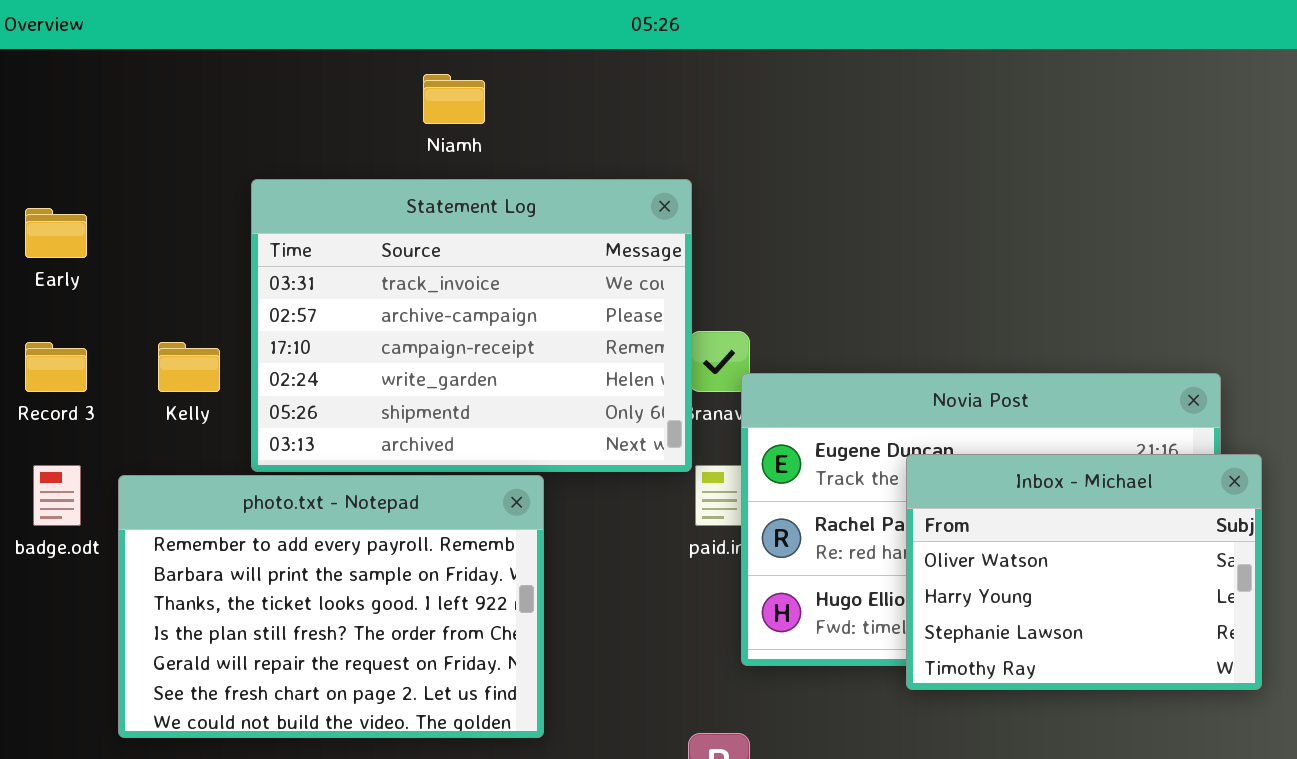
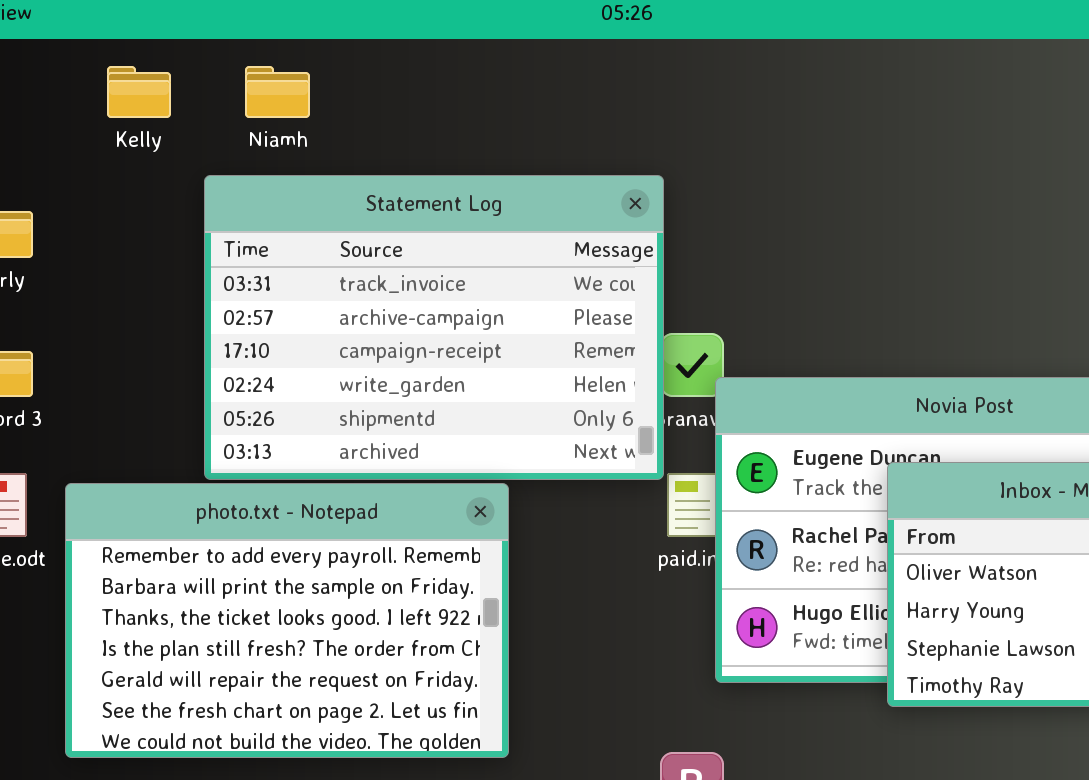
Niamh: [423,74,485,124] -> [245,66,310,118], moved
Kelly: [158,342,220,392] -> [107,66,171,118], moved

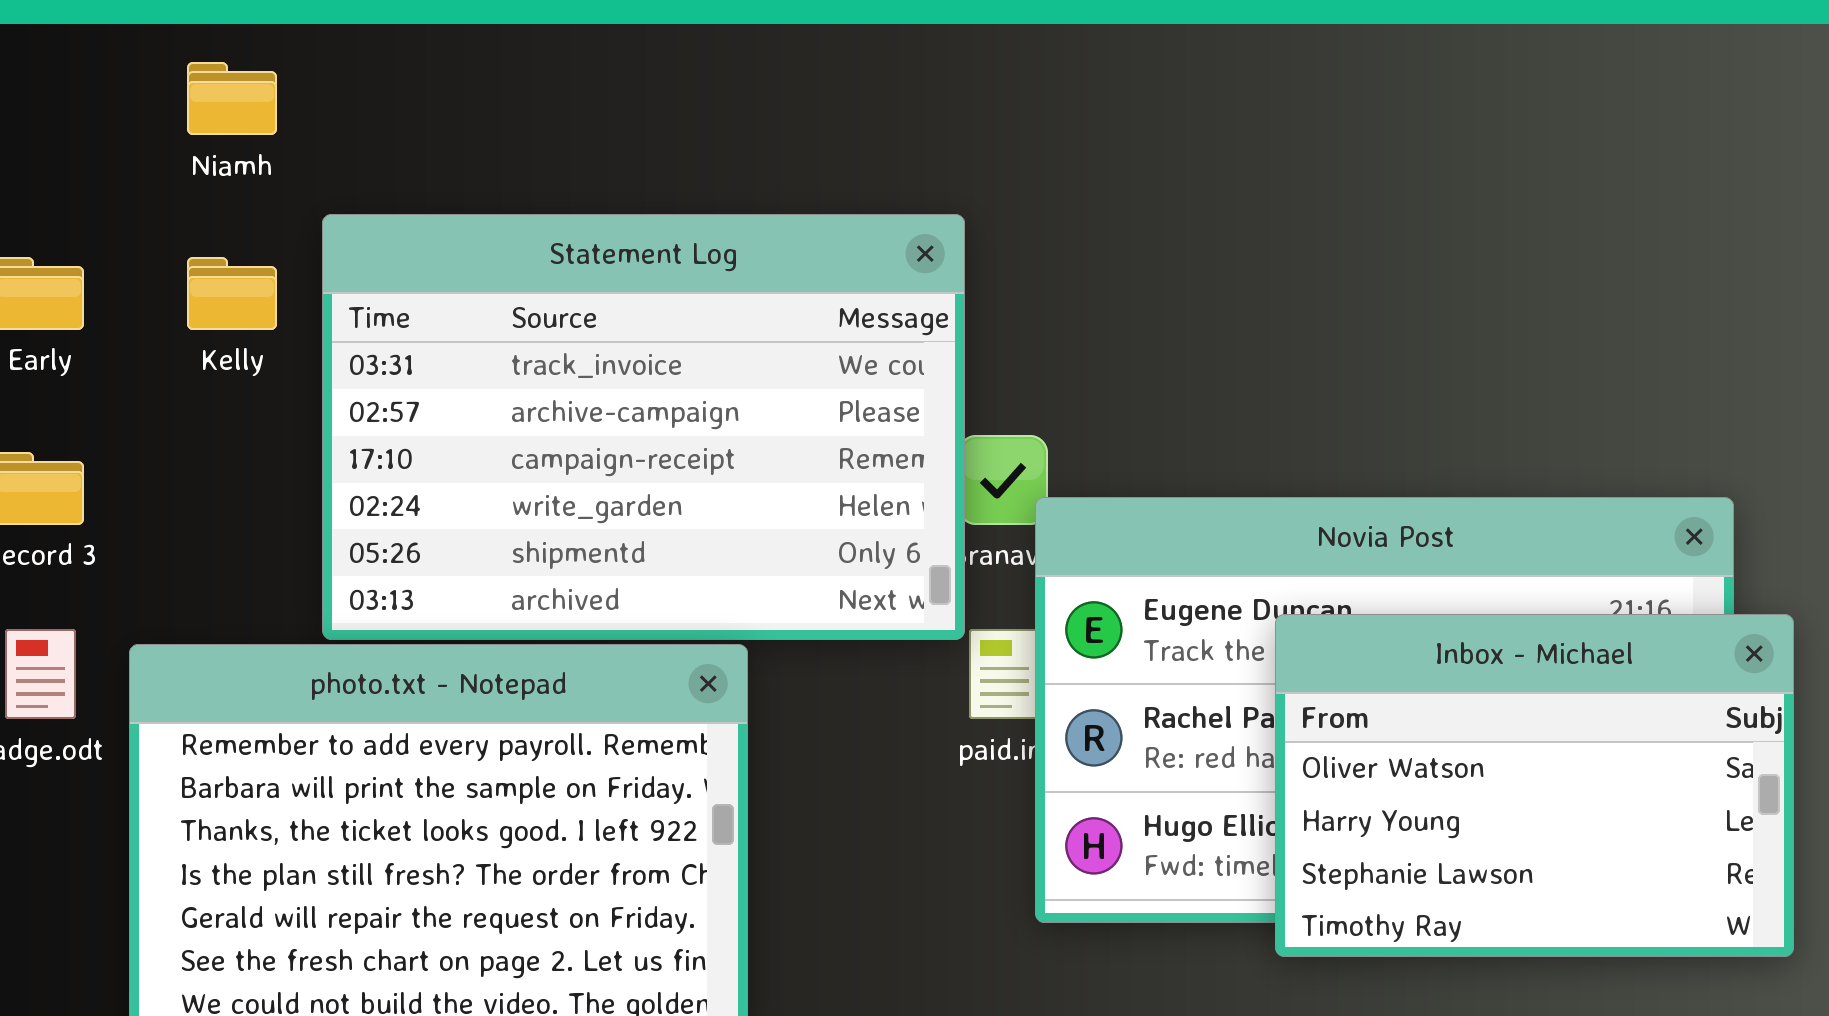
Kelly: [107,66,171,118] -> [187,257,277,330], moved
Niamh: [245,66,310,118] -> [187,62,277,135], moved

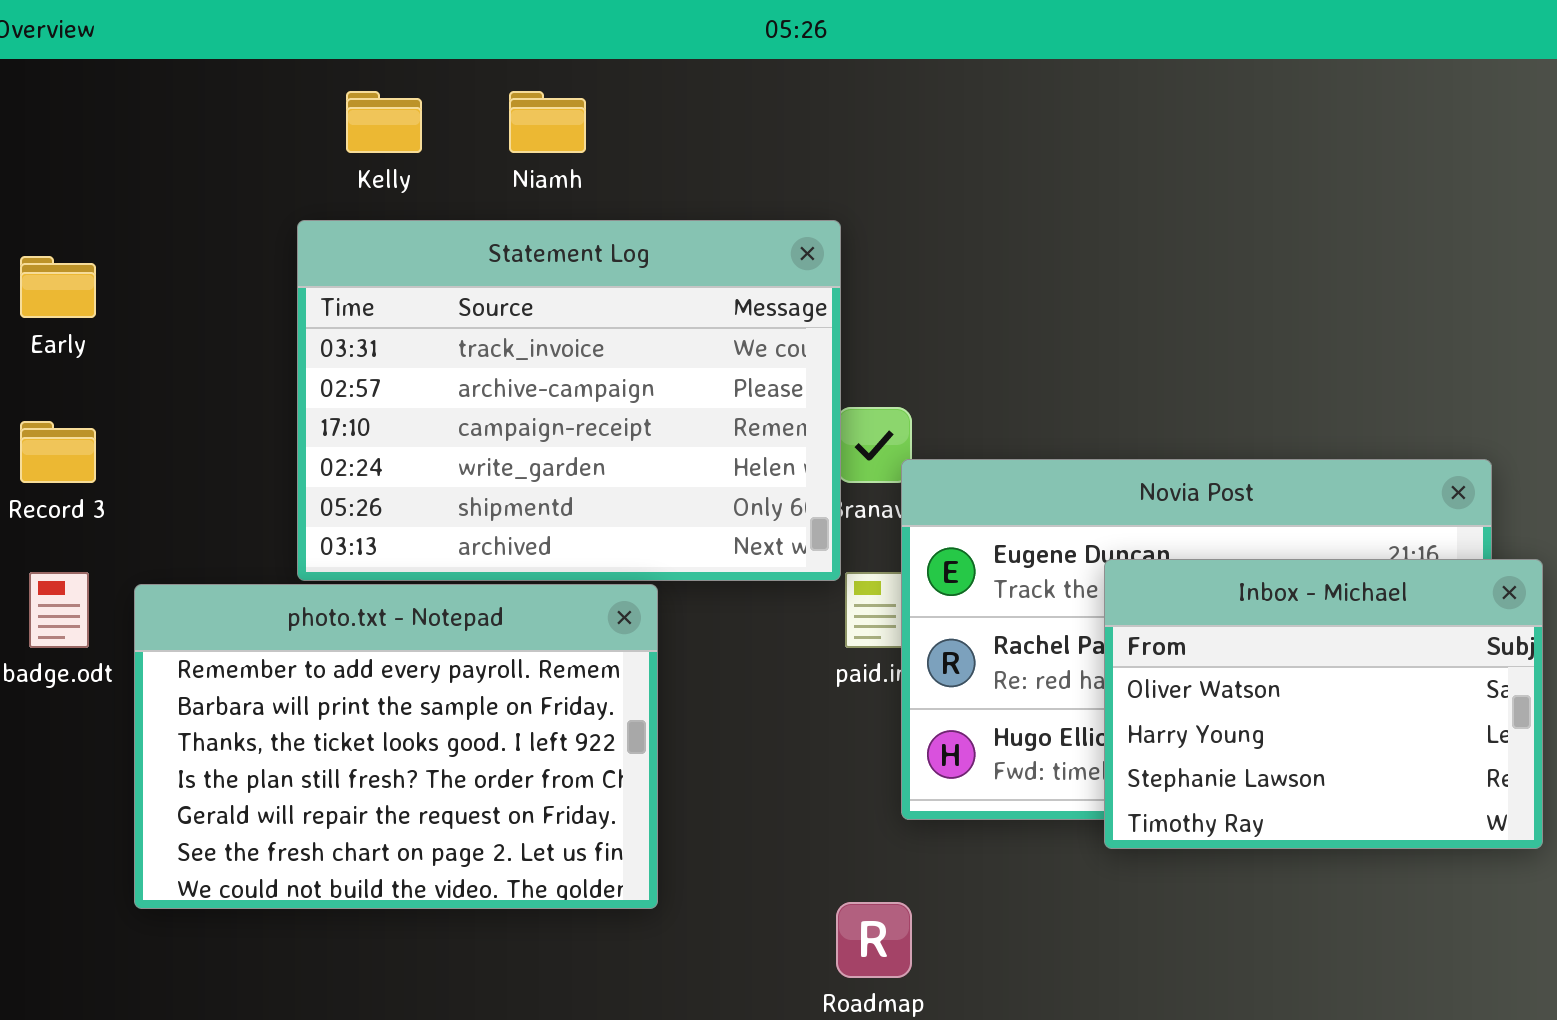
Niamh: [187,62,277,135] -> [509,91,586,153], moved
Kelly: [187,257,277,330] -> [346,91,422,153], moved

